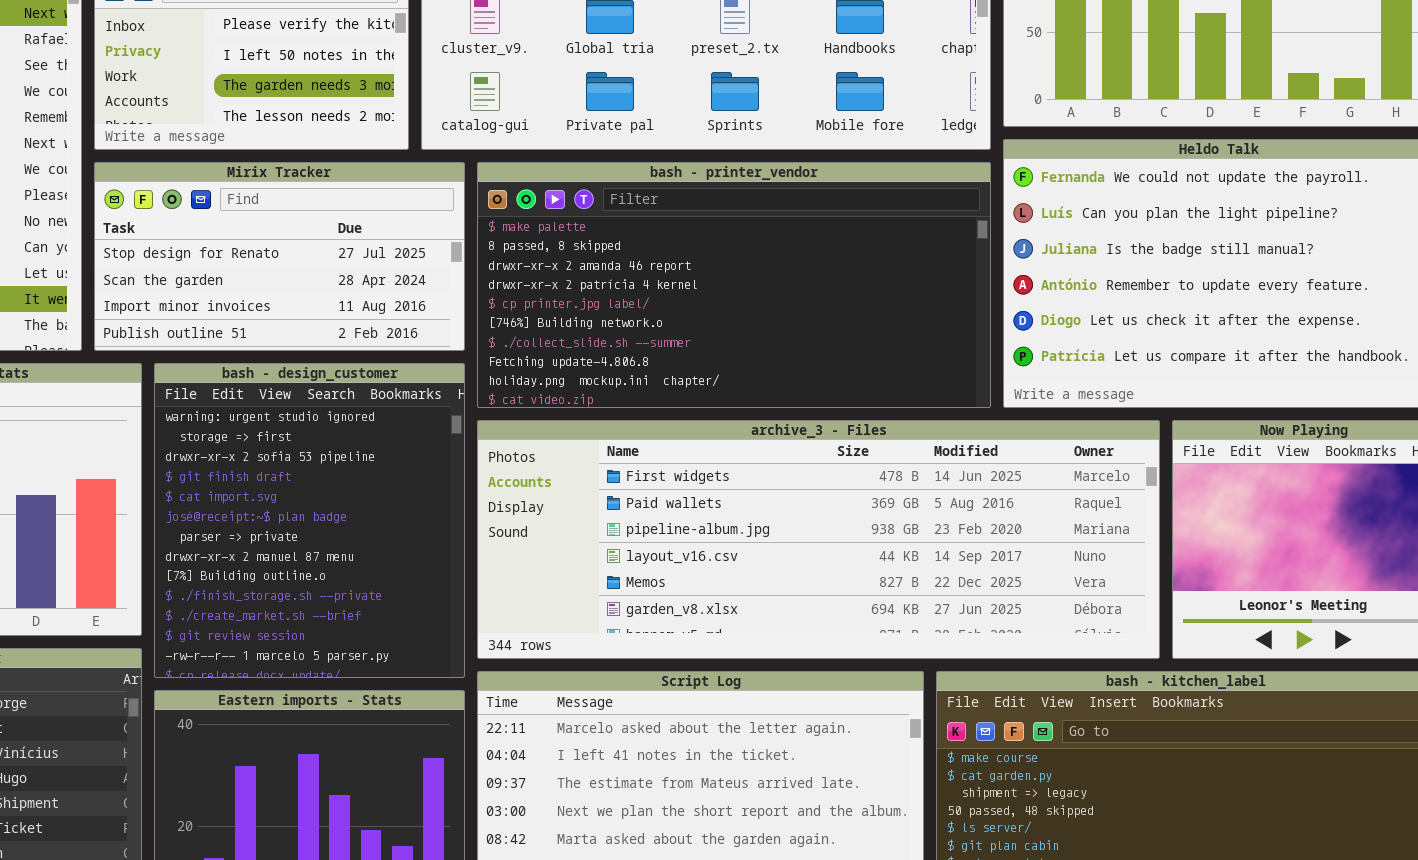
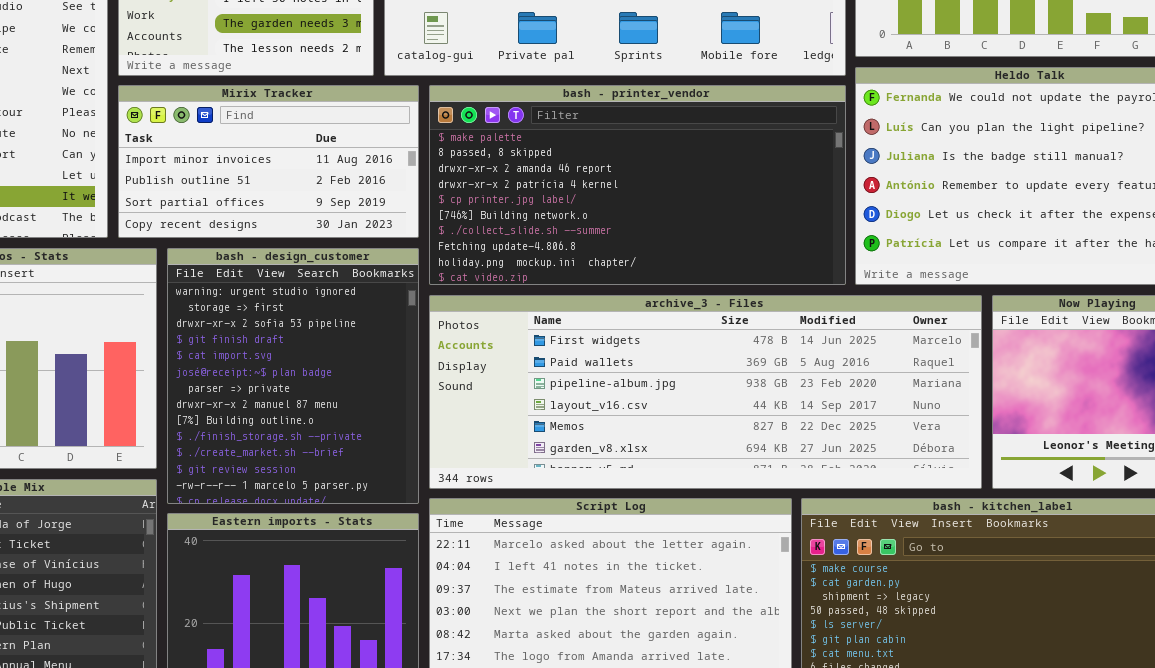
Mirix Tracker: [94,162,465,351] -> [118,85,419,238], scrolled down 2 rows

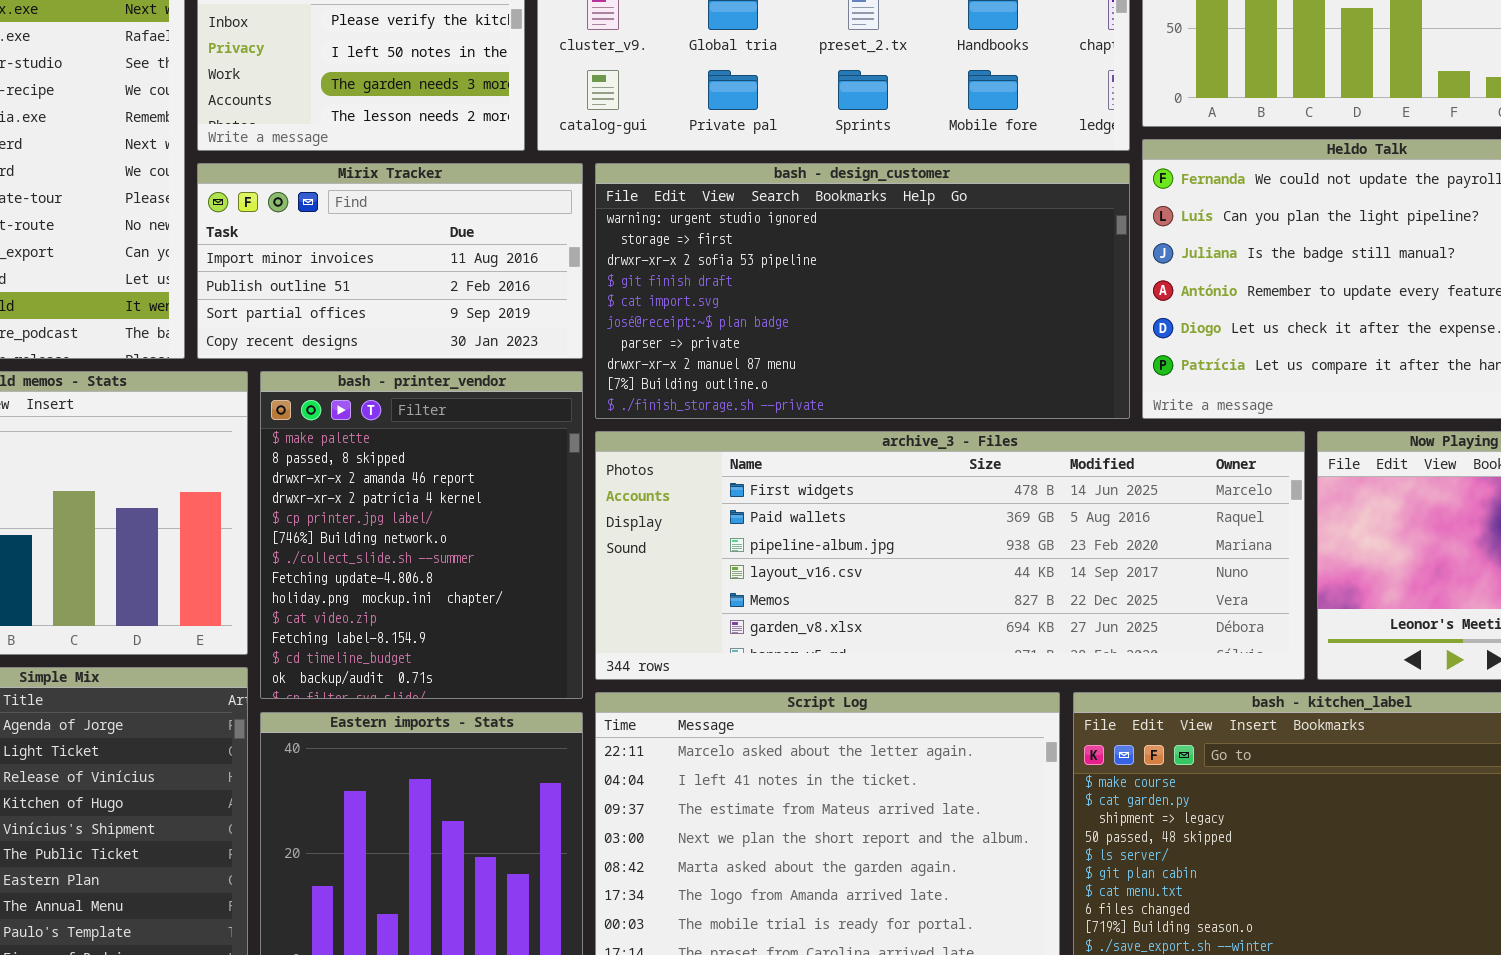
bash - printer_vendor: [429,85,846,285] -> [260,371,583,699], moved, resized
bash - design_customer: [167,248,419,504] -> [595,163,1130,419], moved, resized

